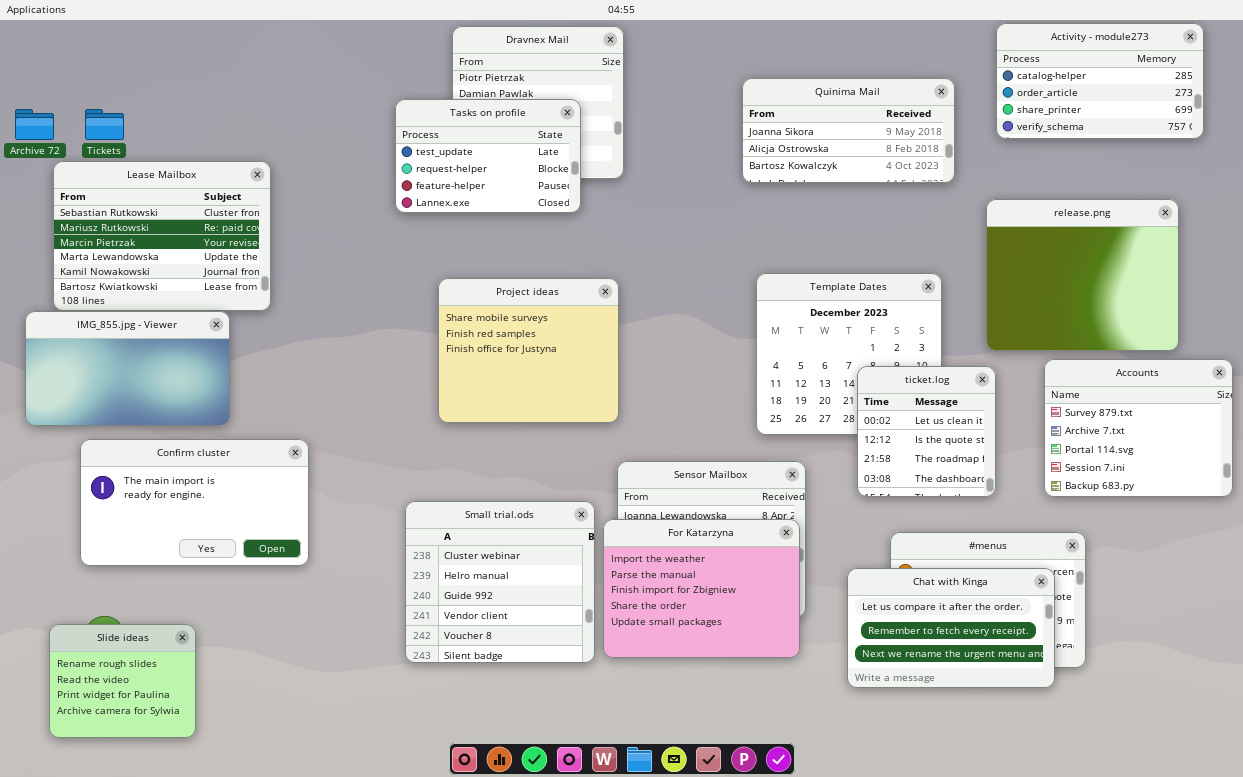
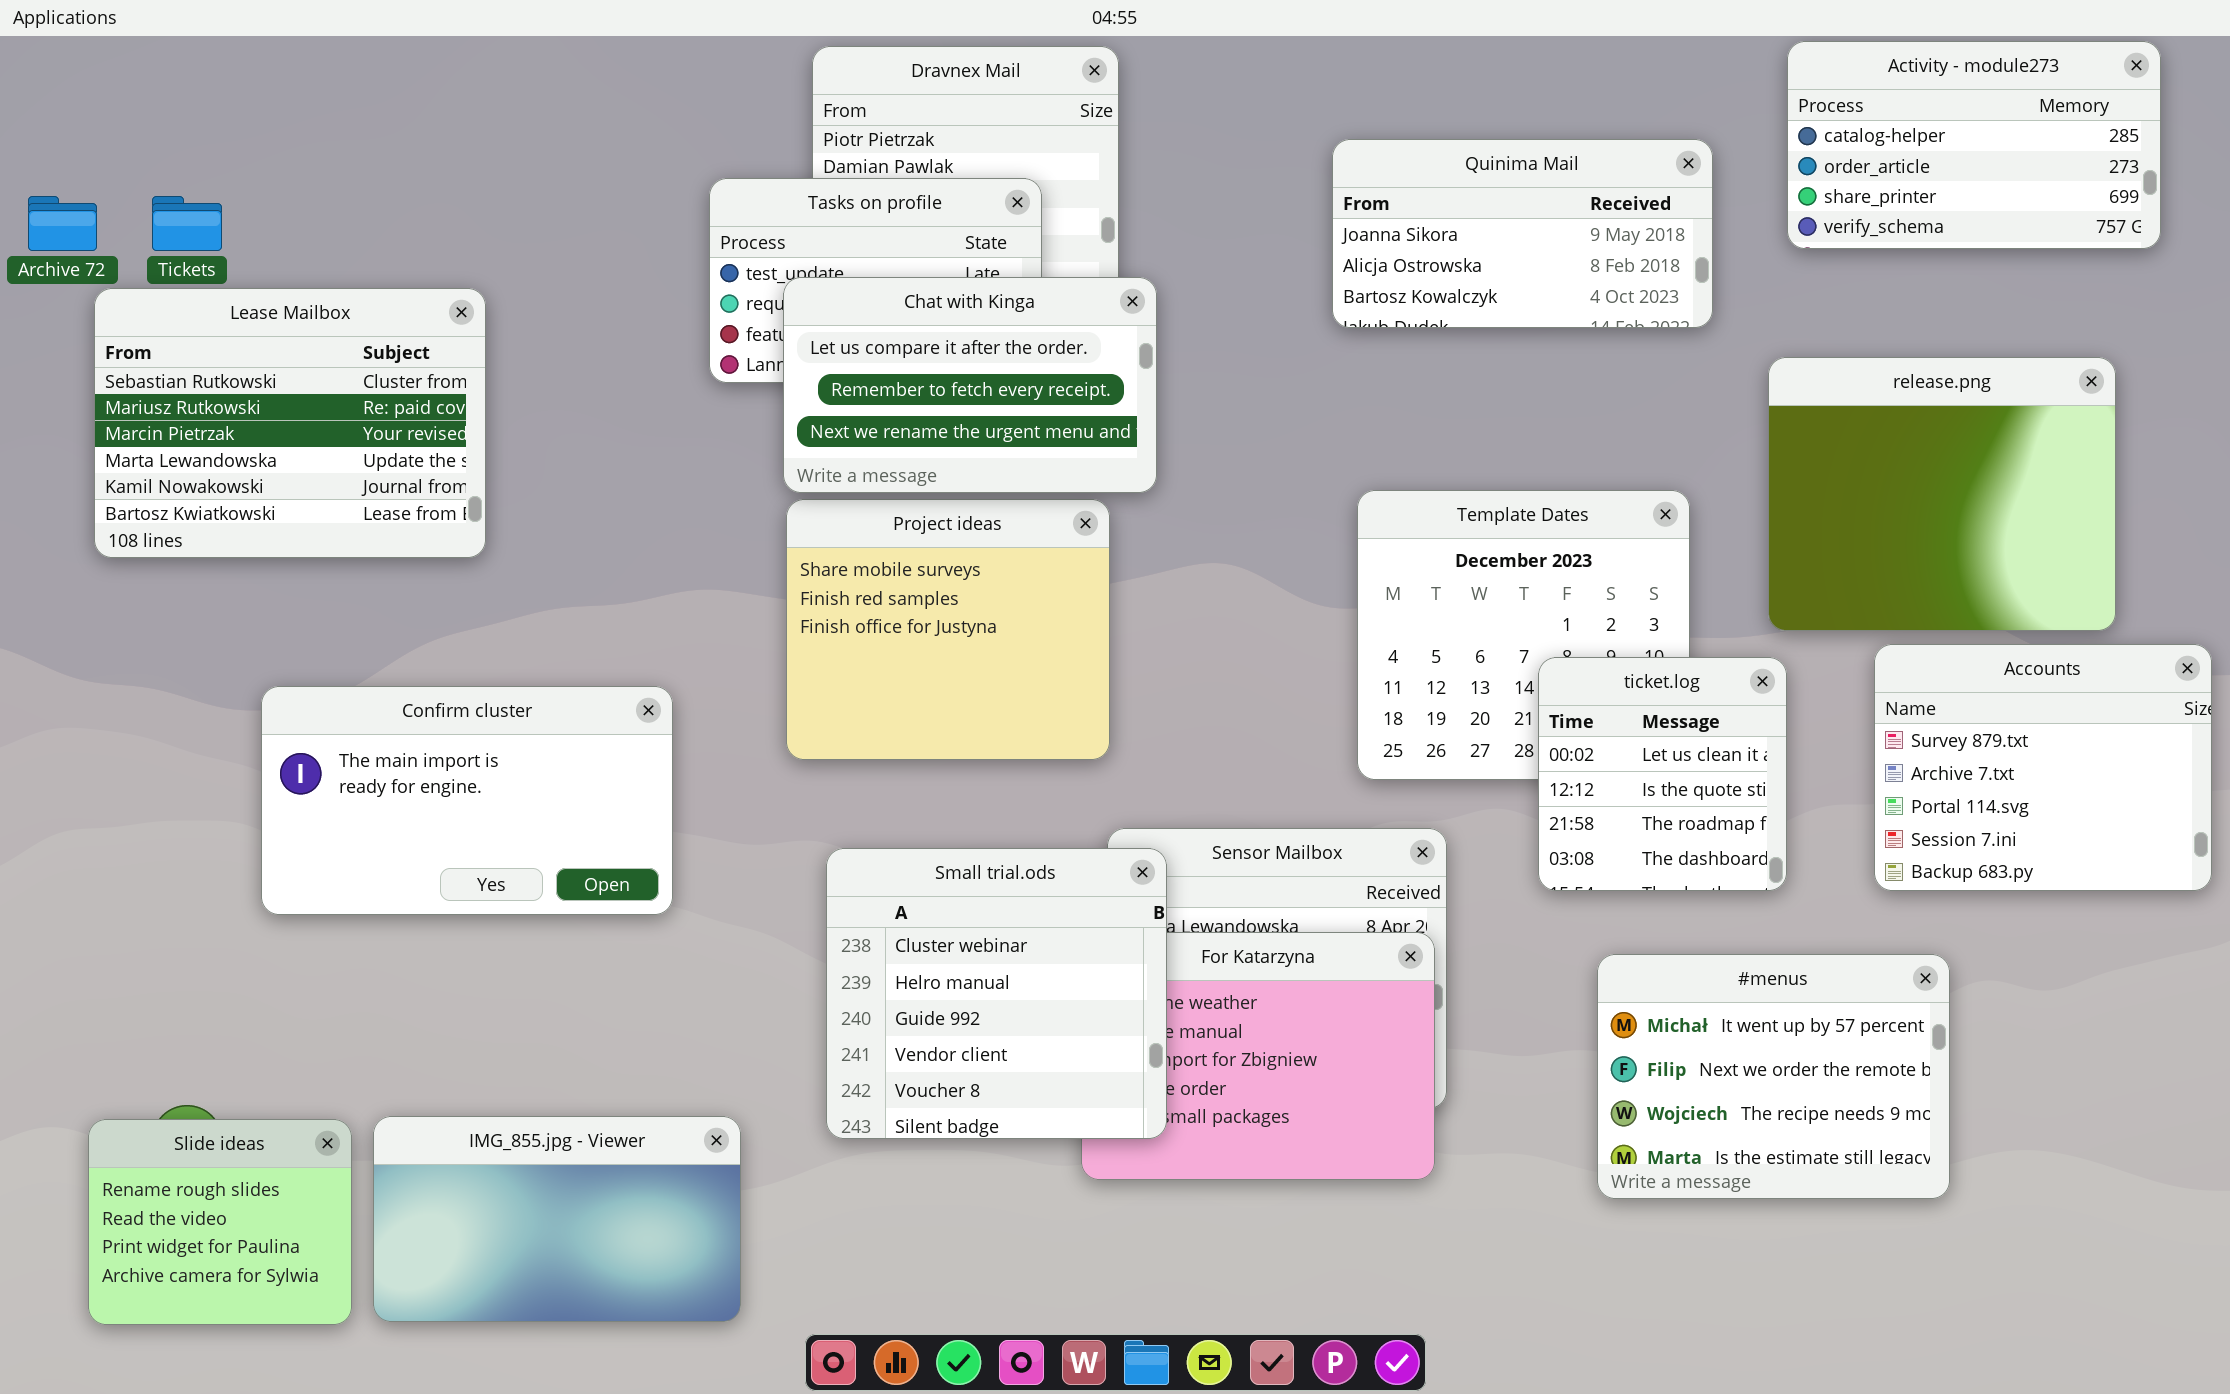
IMG_855.jpg - Viewer: [25,311,230,426] -> [373,1116,741,1322], moved
Confirm cluster: [80,439,309,566] -> [261,686,673,915], moved
Small trial.ods: [405,501,595,663] -> [826,848,1167,1139], moved
Chat with Kinga: [847,568,1055,688] -> [783,277,1157,493], moved

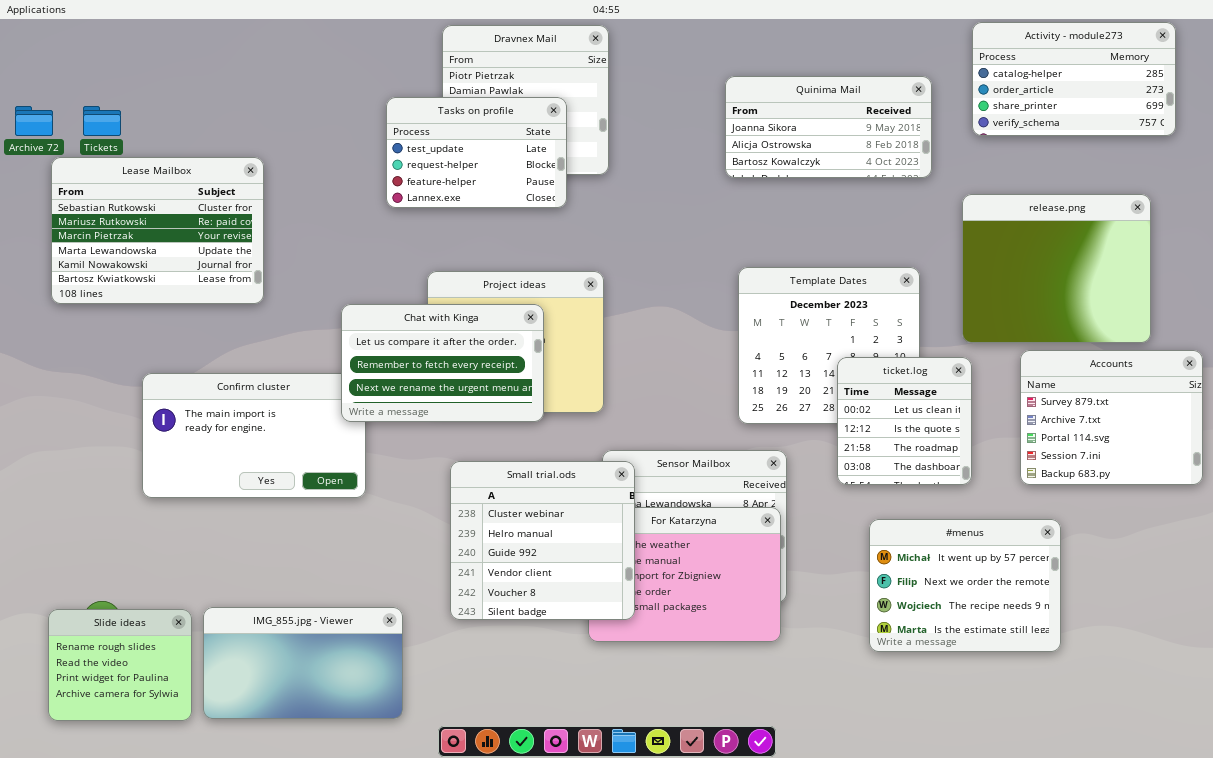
Chat with Kinga: [783,277,1157,493] -> [341,304,544,422], moved

